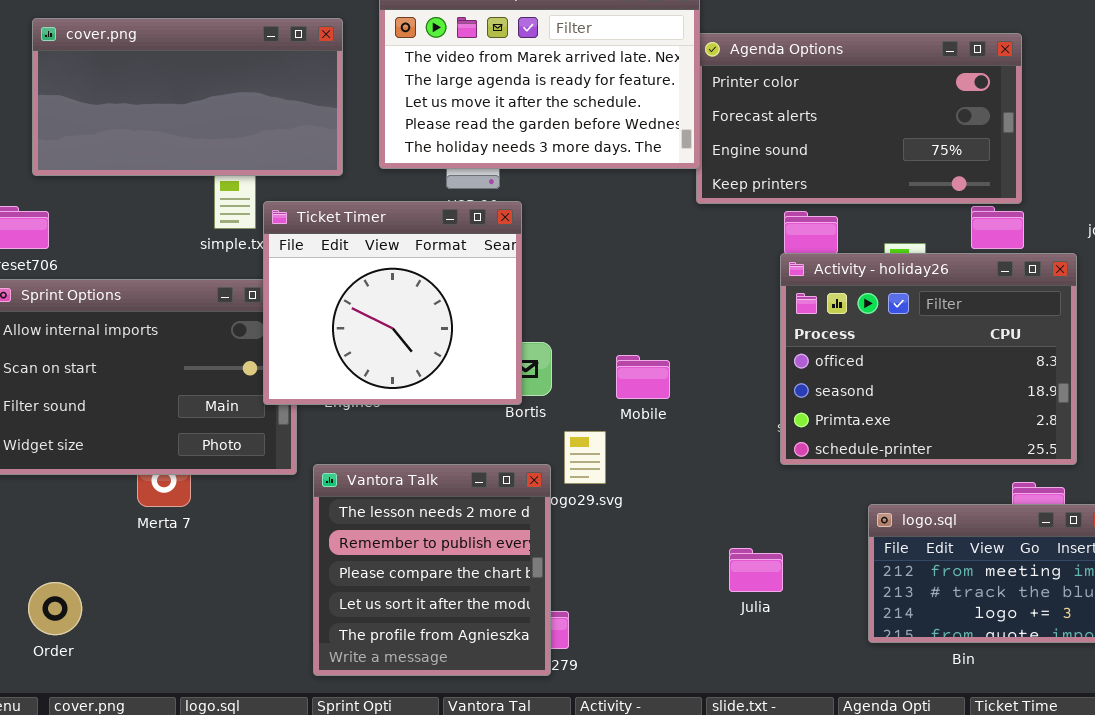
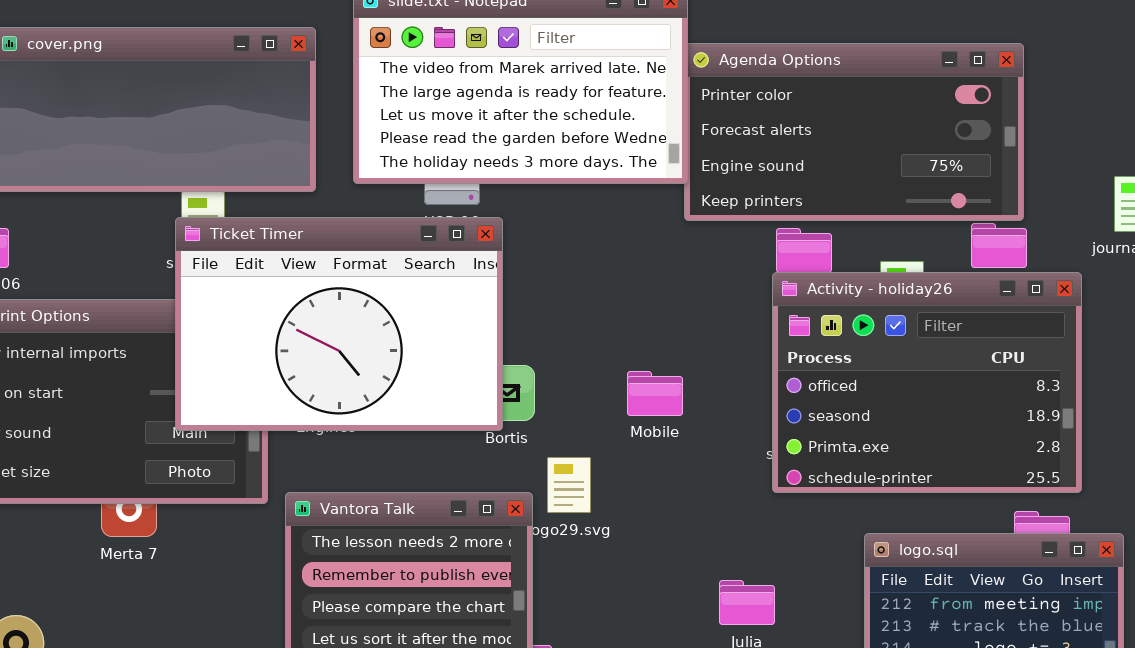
Ticket Timer: [263,201,522,405] -> [175,217,503,431], resized
Mobile: [616,355,670,399] -> [627,371,683,416], moved

